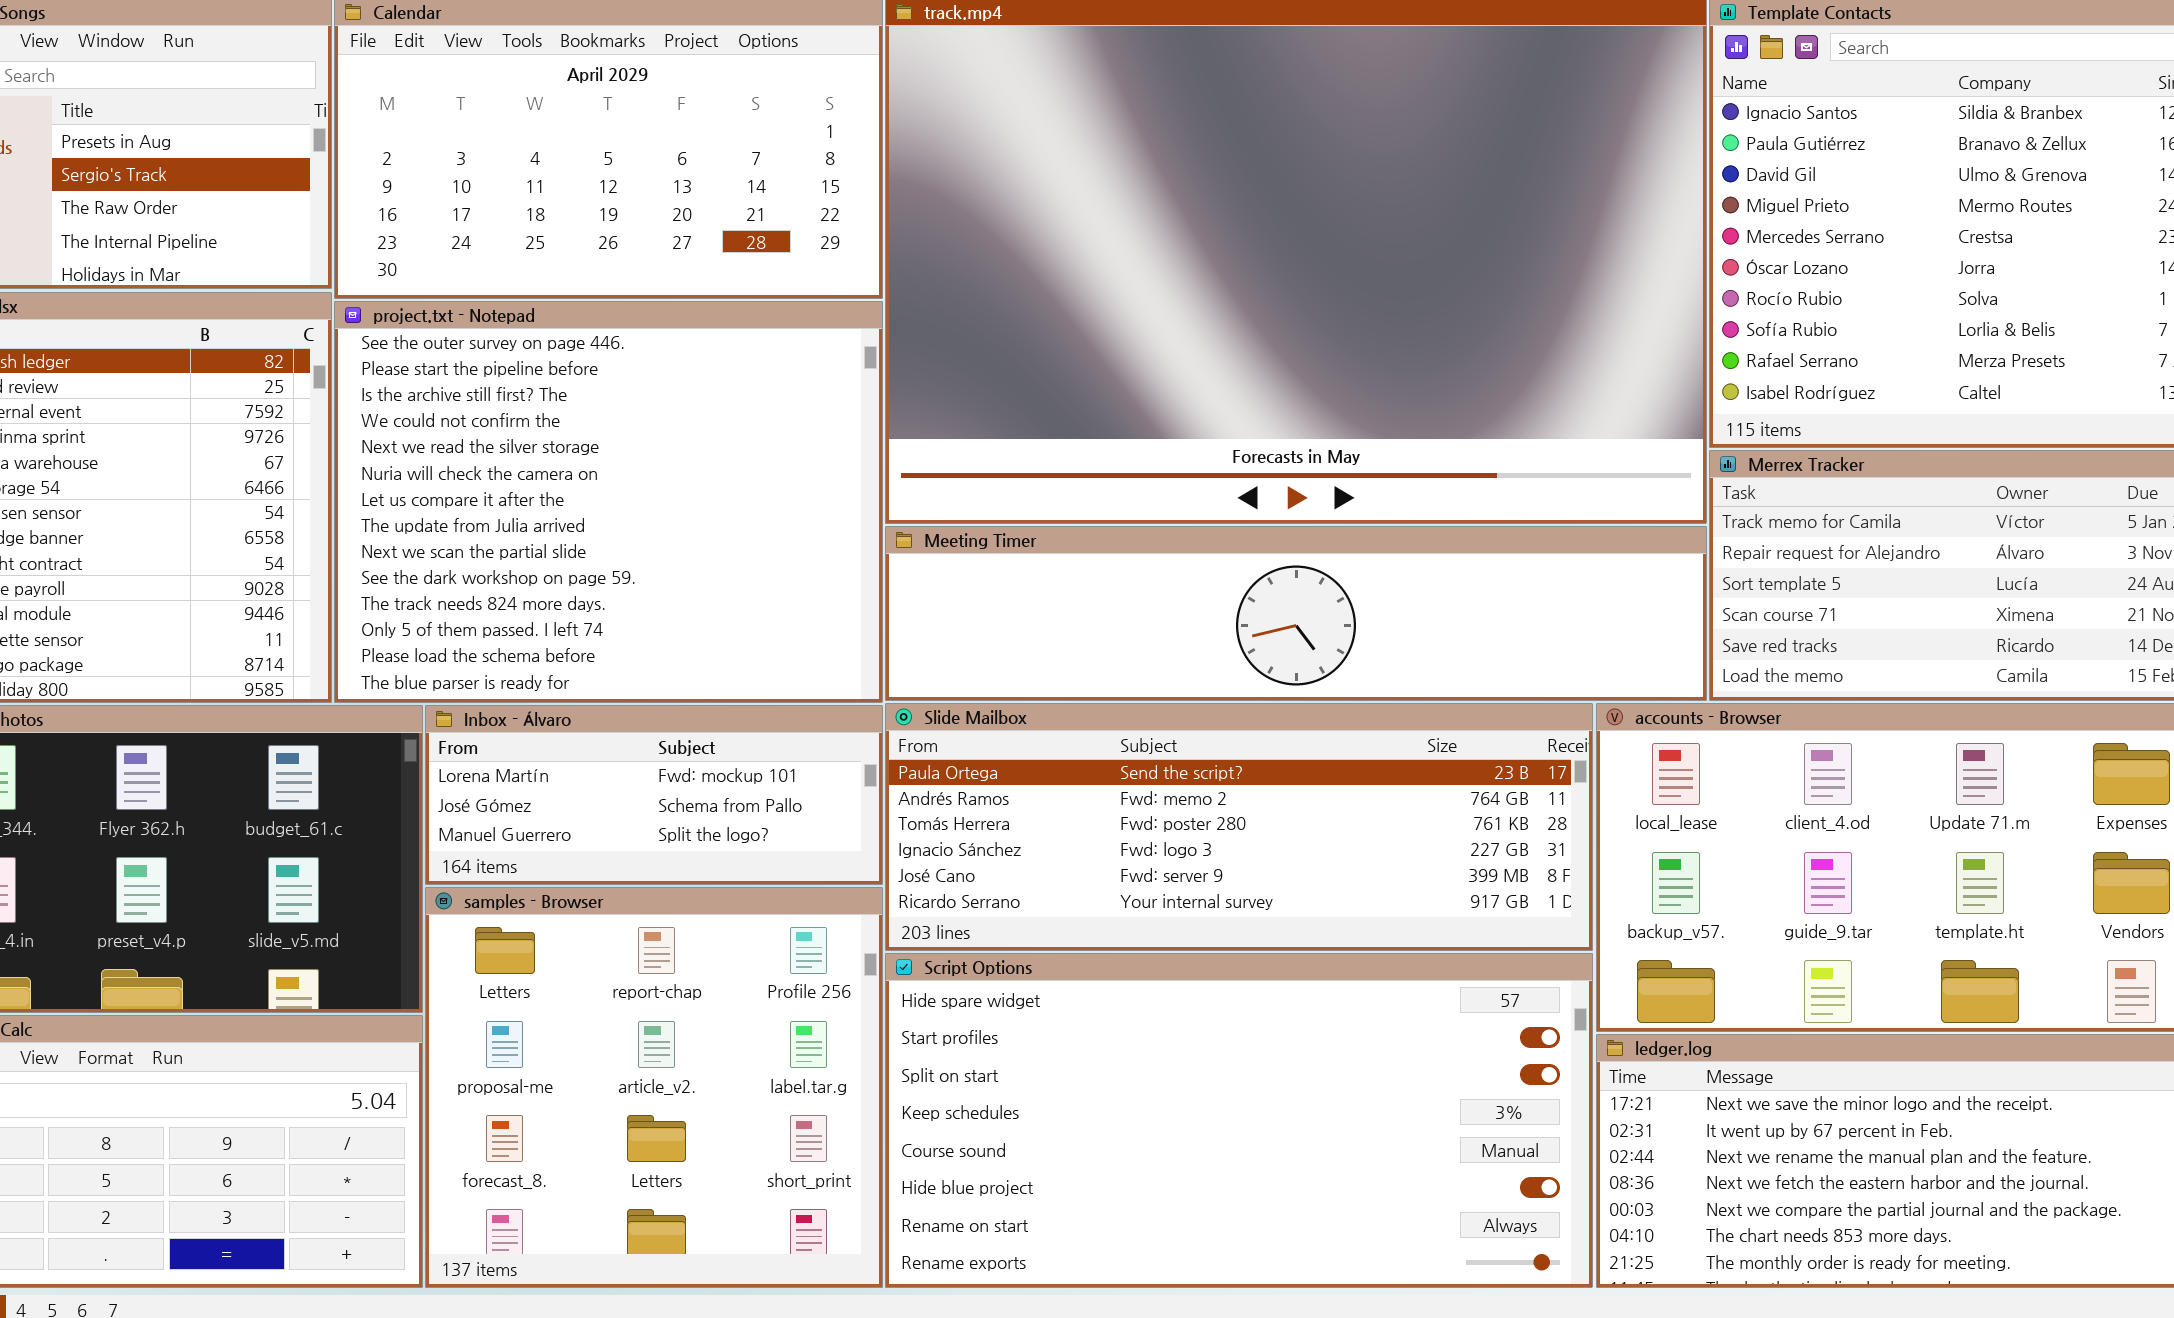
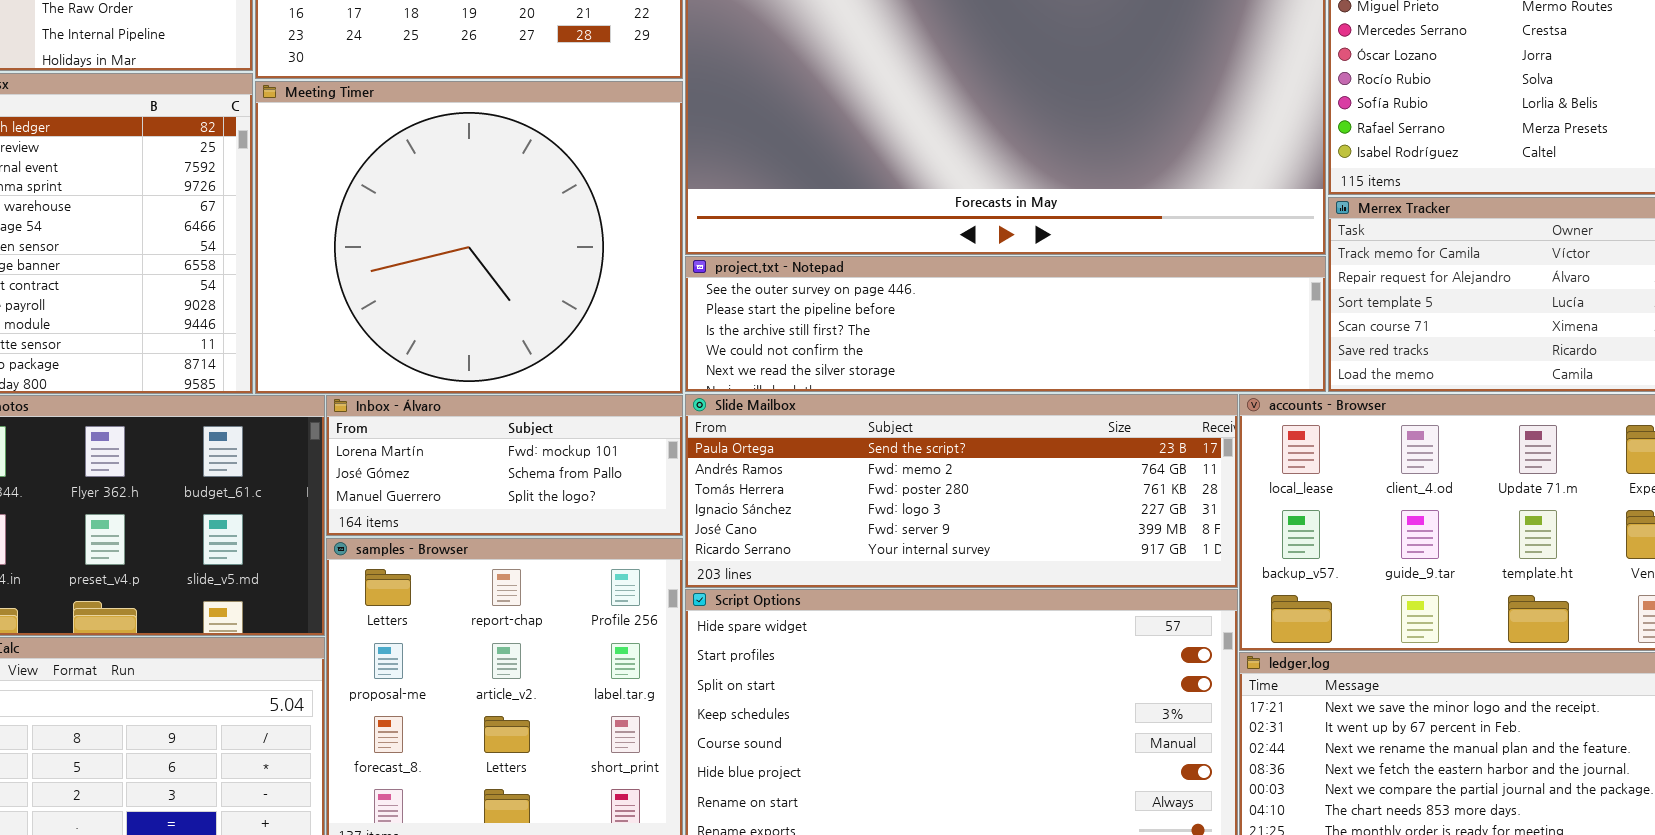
project.txt - Notepad: [334,301,883,703] -> [685,256,1326,392], moved, resized
Meeting Timer: [885,526,1707,701] -> [255,81,683,394], moved, resized

